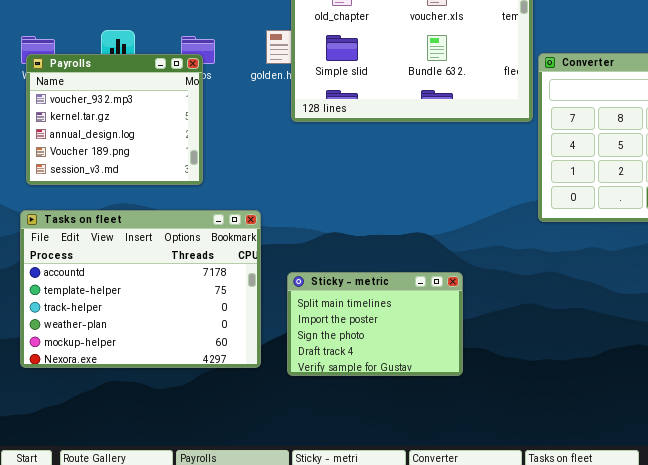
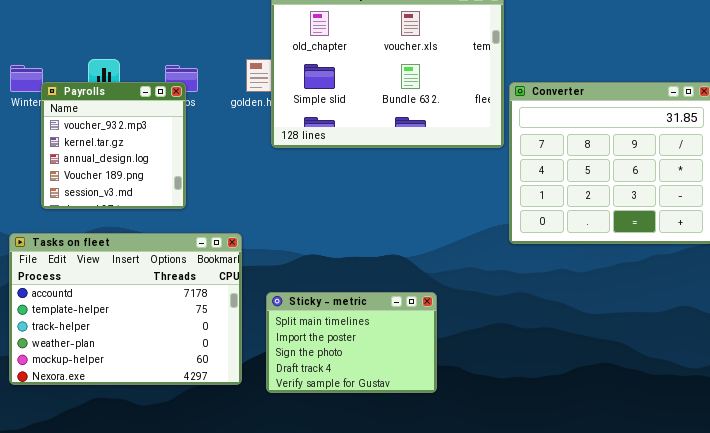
Payrolls: [26,54,203,185] -> [41,82,186,209], resized

